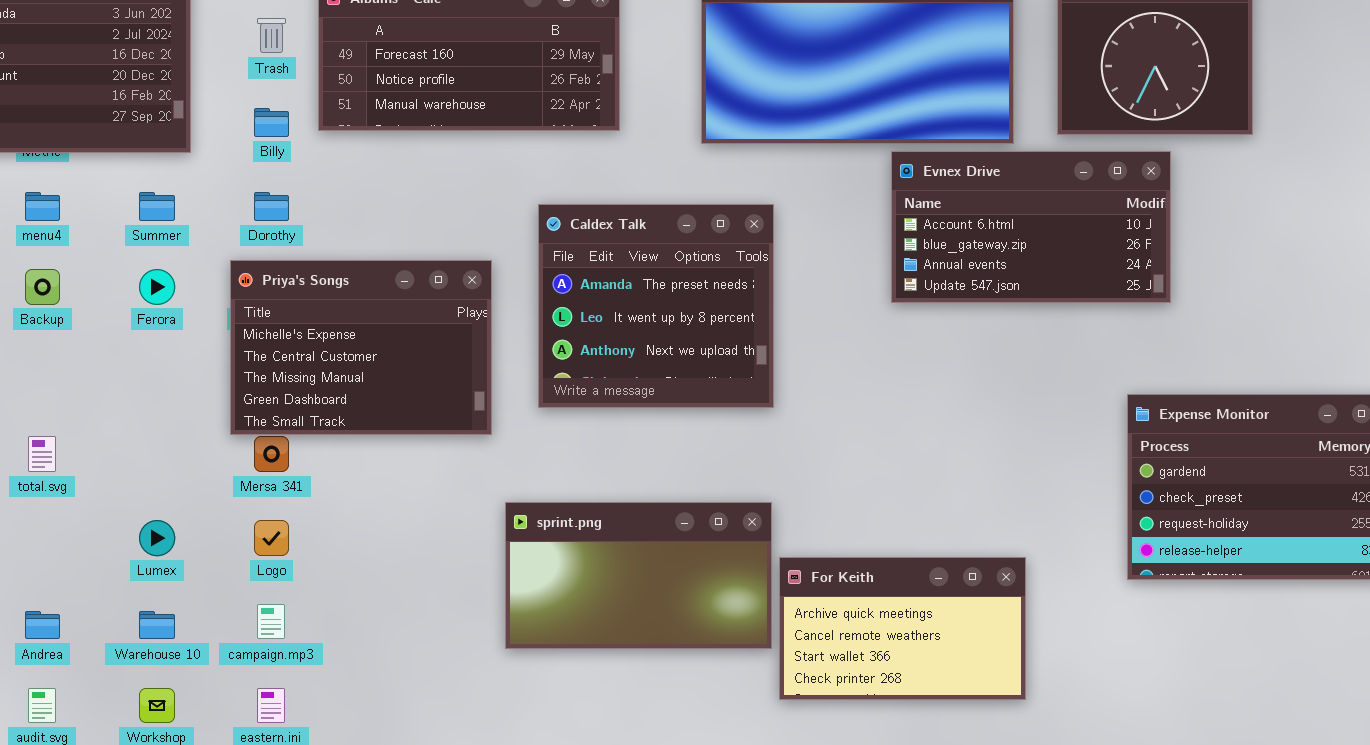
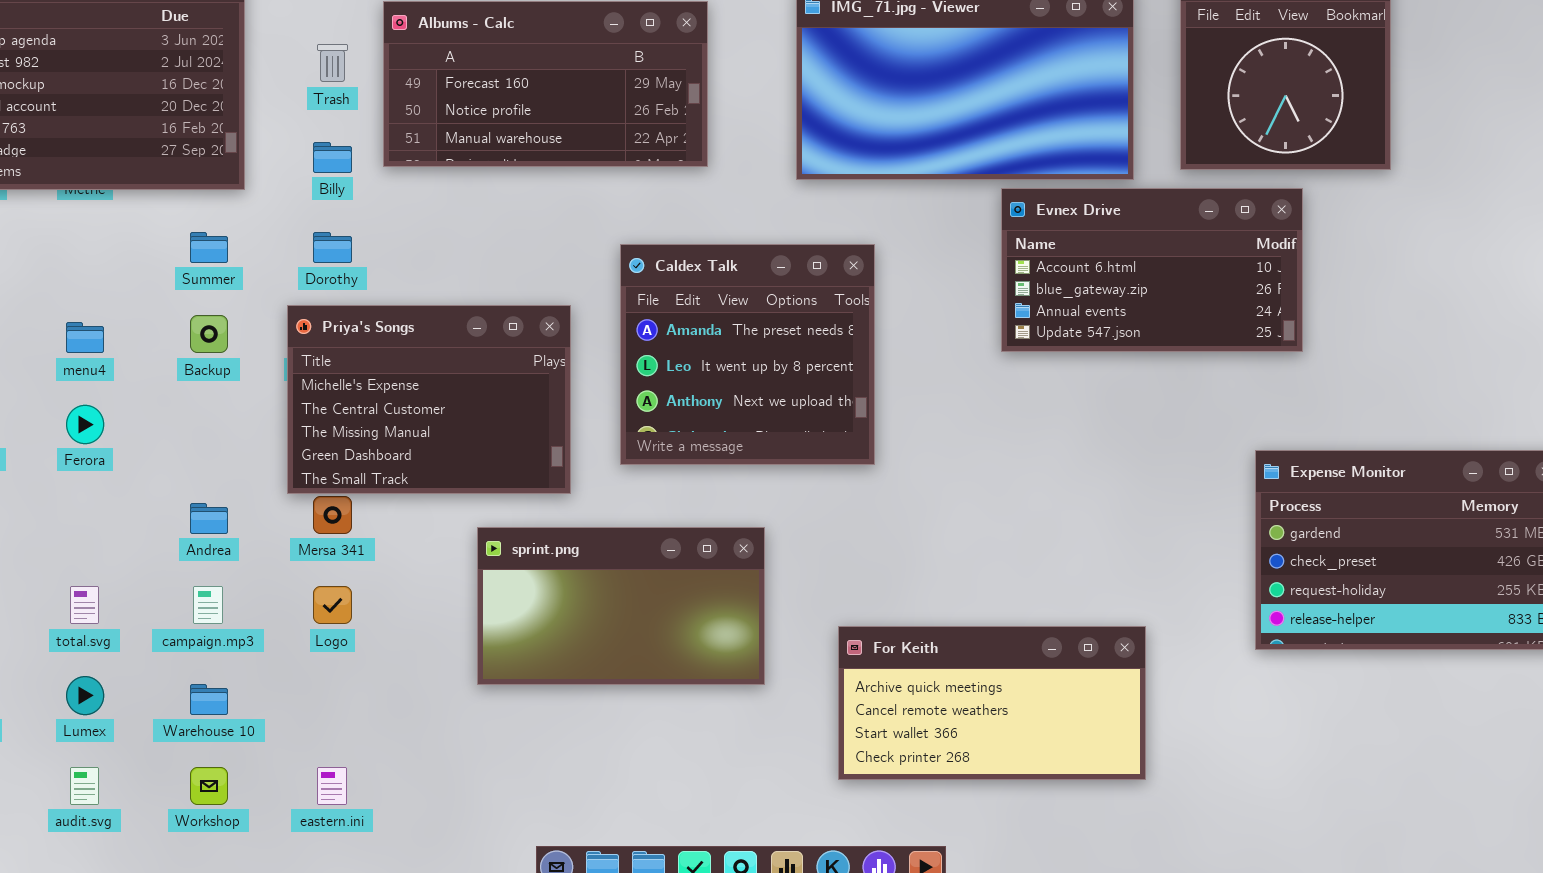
menu4: [25,192,60,221] -> [66,322,104,353], moved
Backup: [25,269,60,305] -> [190,315,228,353], moved
Ferora: [139,269,175,305] -> [66,405,104,444], moved
total.svg: [28,436,56,472] -> [70,586,99,624], moved
sprint.png: [505,502,772,649] -> [477,527,765,685], moved
Lumex: [139,520,175,556] -> [66,676,104,715], moved
For Keith: [779,557,1026,700] -> [838,626,1146,780], resized
campaign.mp3: [257,604,285,639] -> [193,586,223,624], moved
Andrea: [25,611,60,639] -> [190,503,228,534], moved

